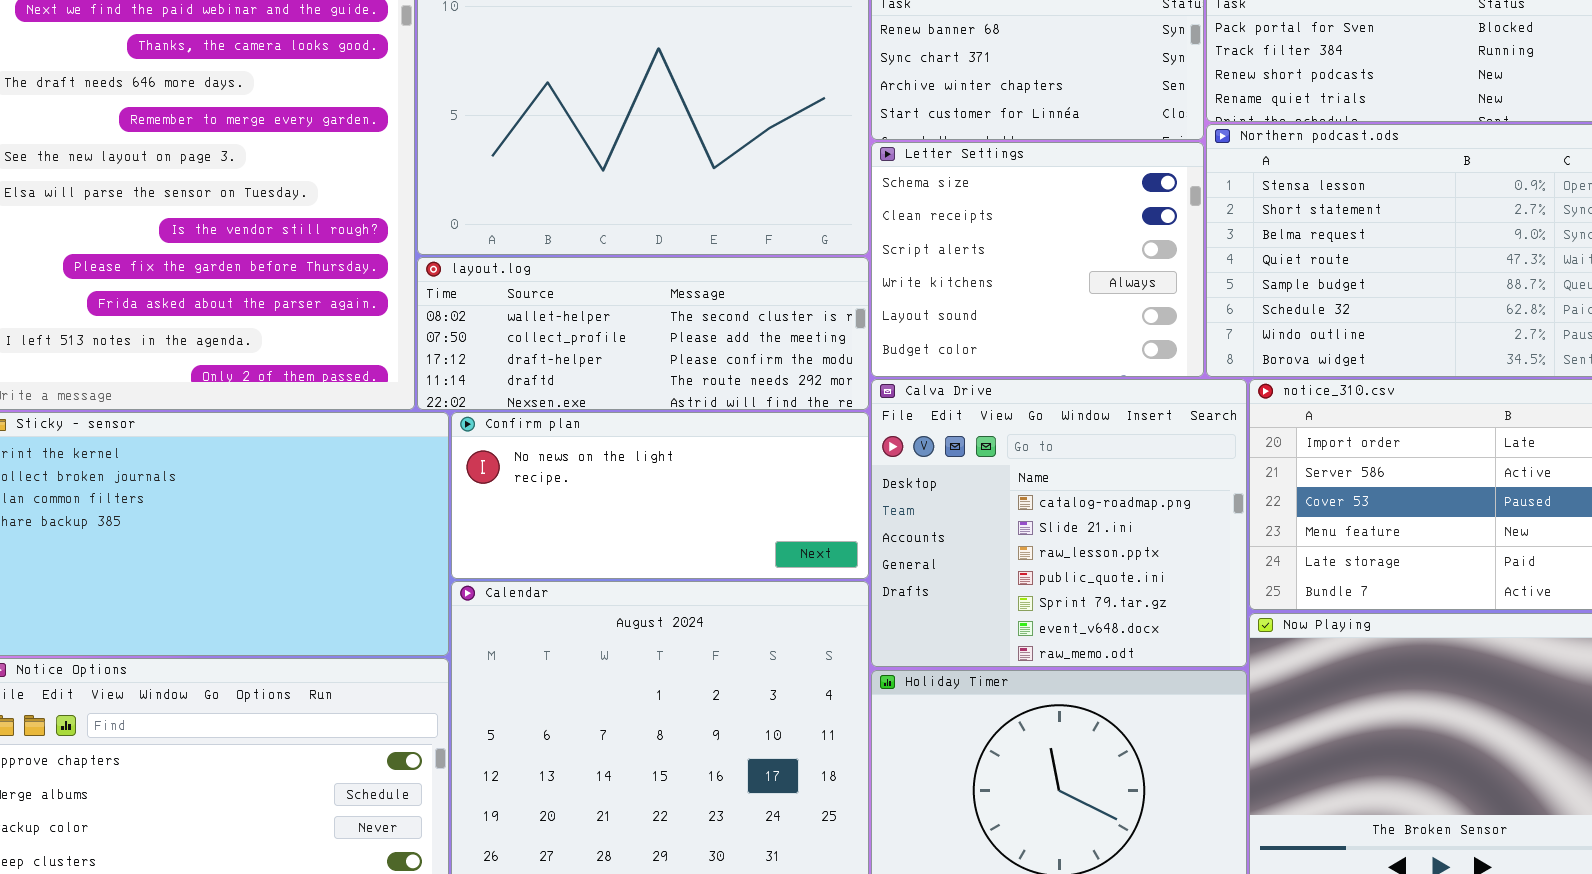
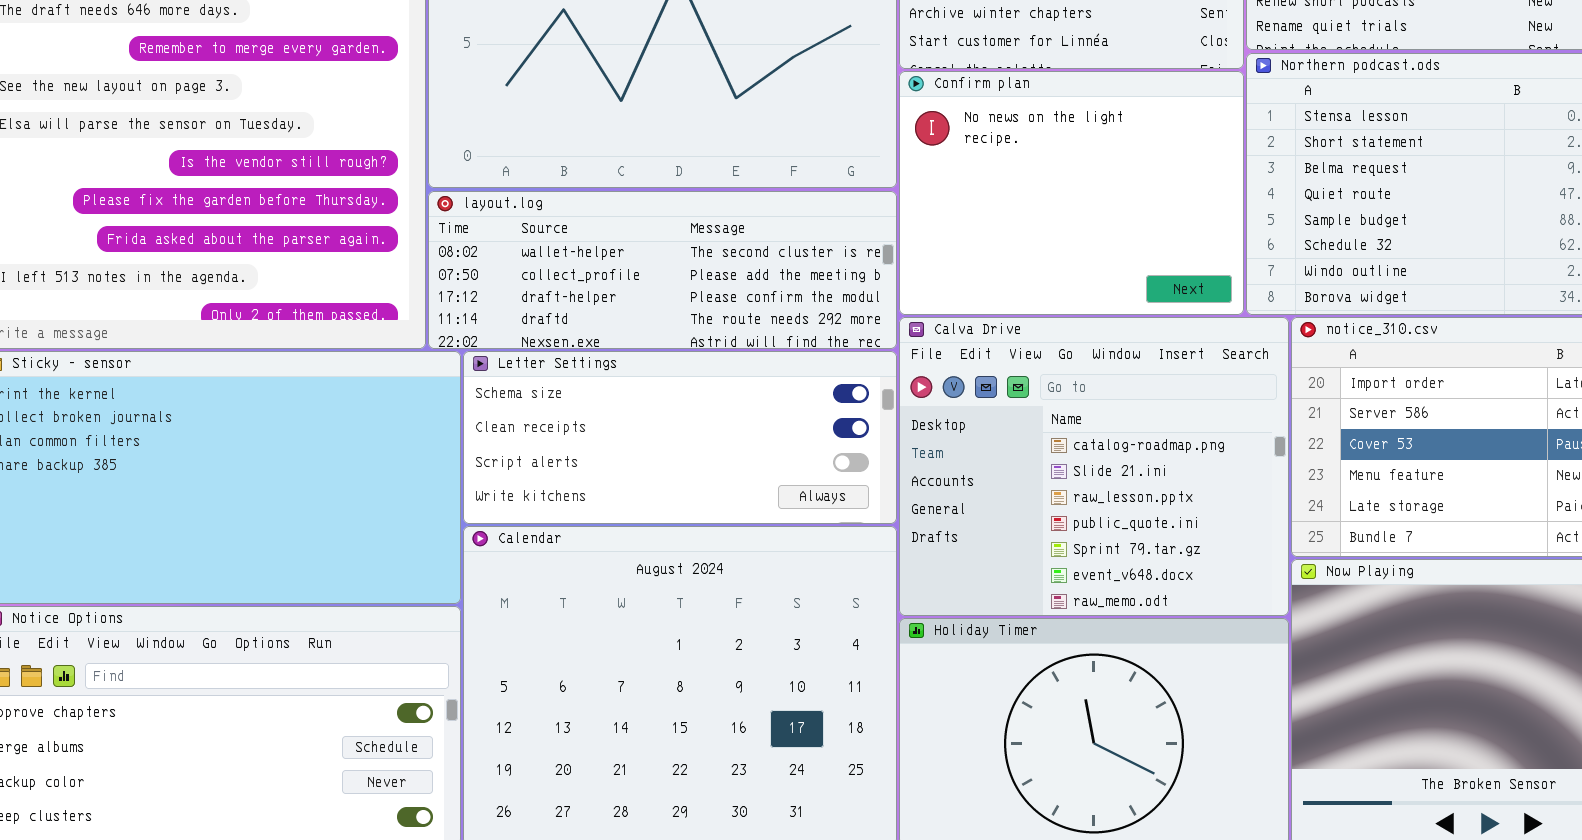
Letter Settings: [871,142,1204,377] -> [463,351,897,524], moved, resized
Confirm plan: [451,412,869,579] -> [899,71,1244,315], moved, resized

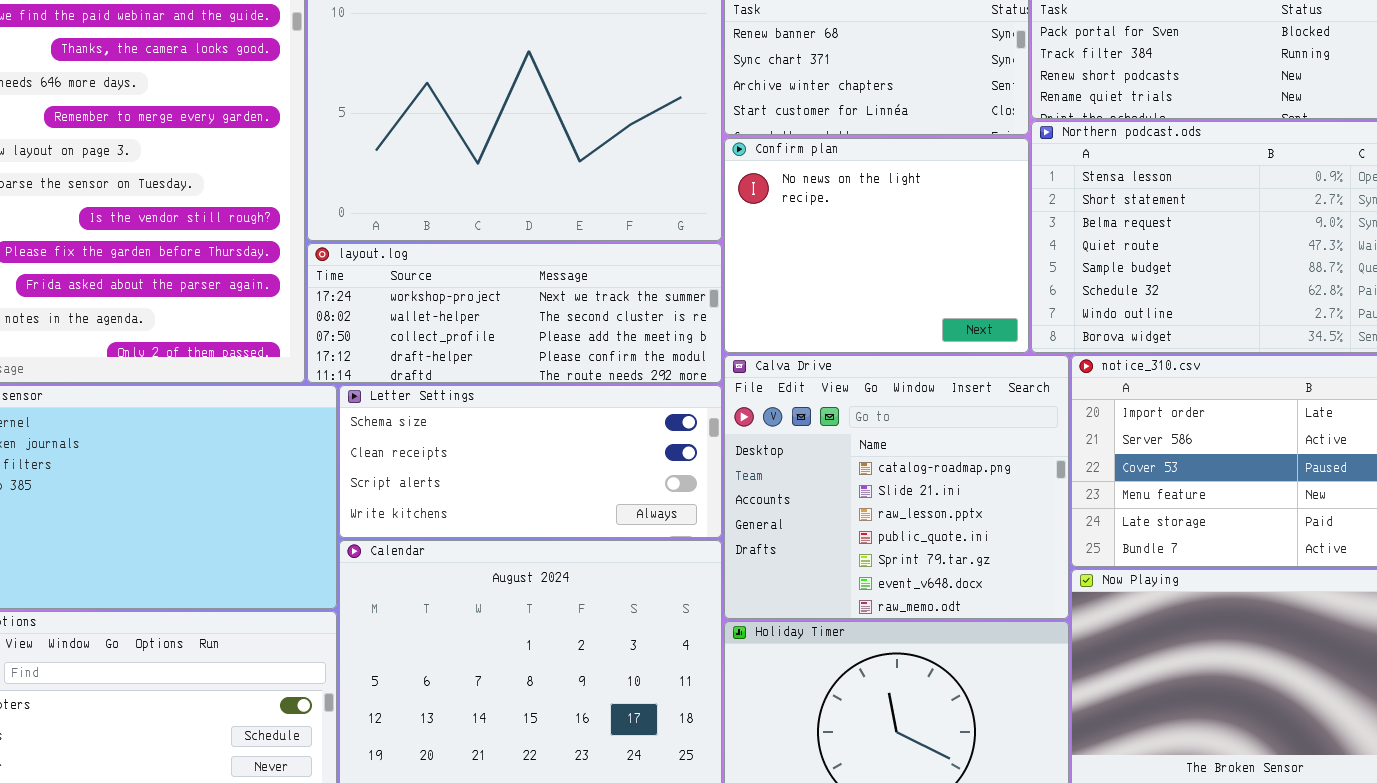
layout.log: [428,191,897,349] -> [307,243,722,383], scrolled up 1 row

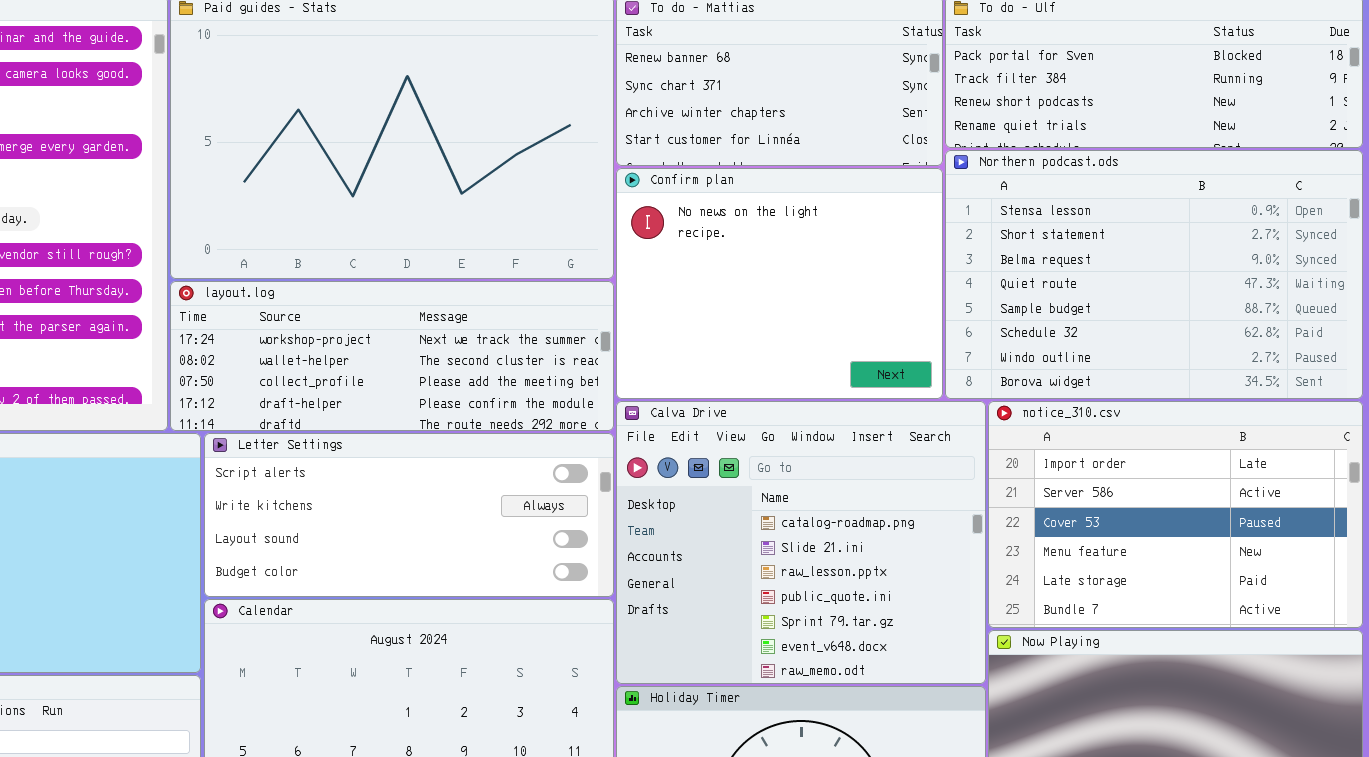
Letter Settings: [339,385,722,538] -> [204,433,614,597], scrolled down 2 rows

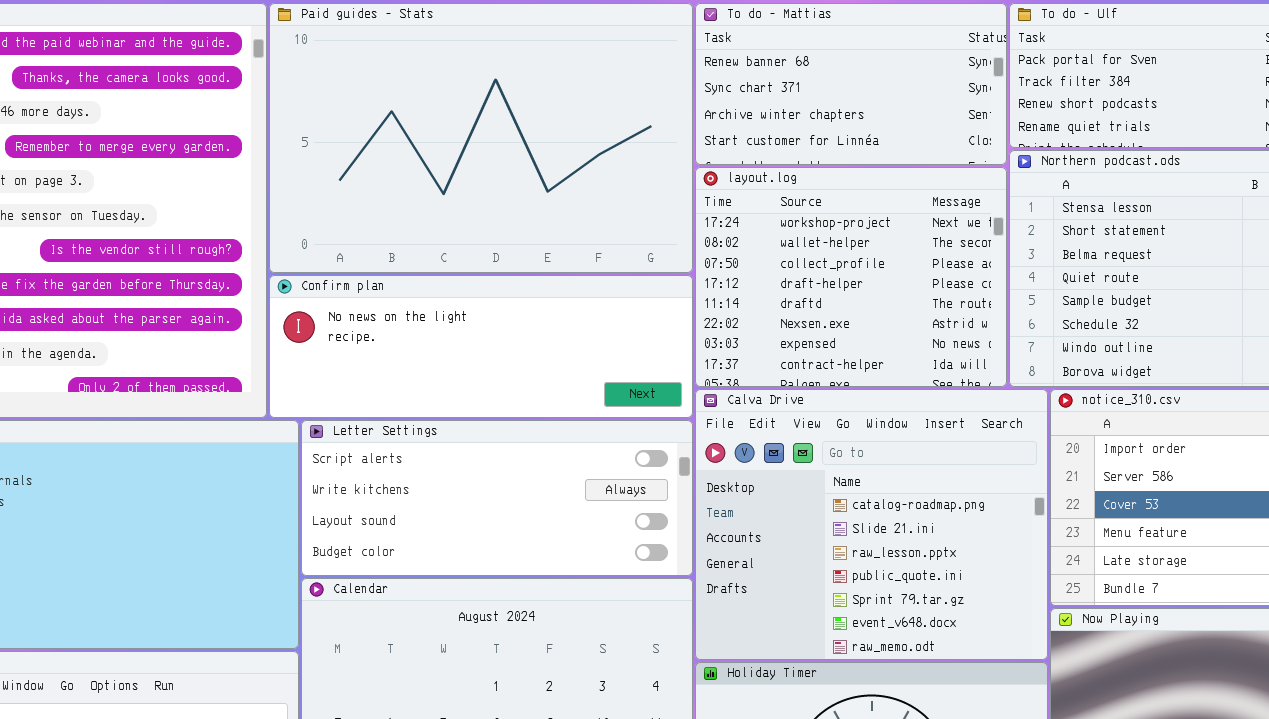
Confirm plan: [616,168,943,399] -> [269,275,693,418], moved, resized
layout.log: [170,281,614,431] -> [695,167,1007,387], moved, resized

